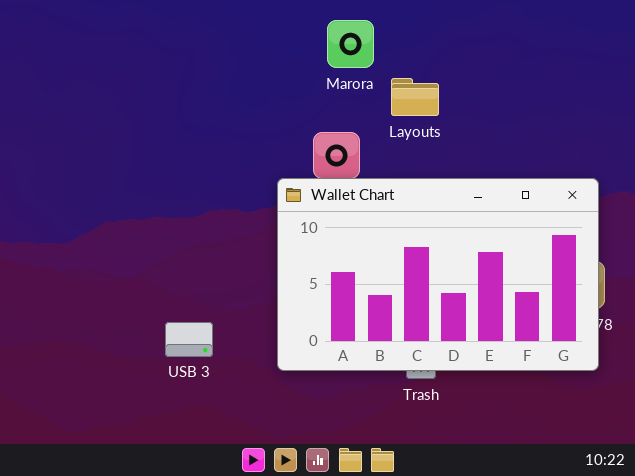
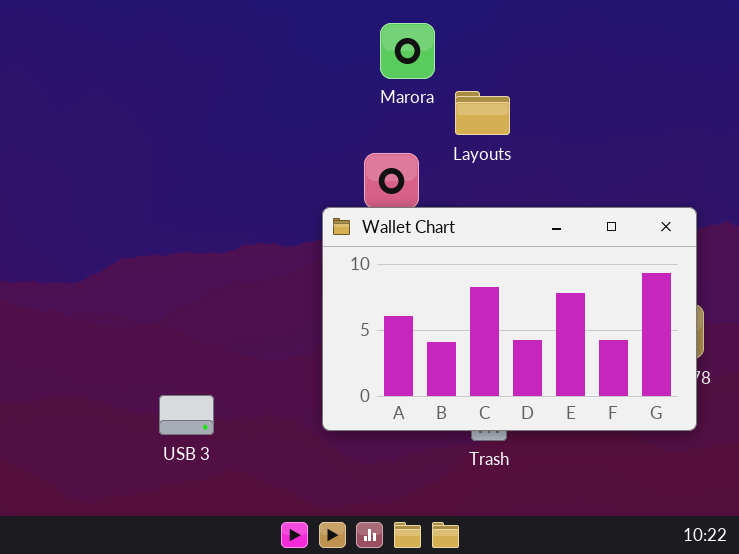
USB 3: [165,322,213,357] -> [159,395,214,435], moved

